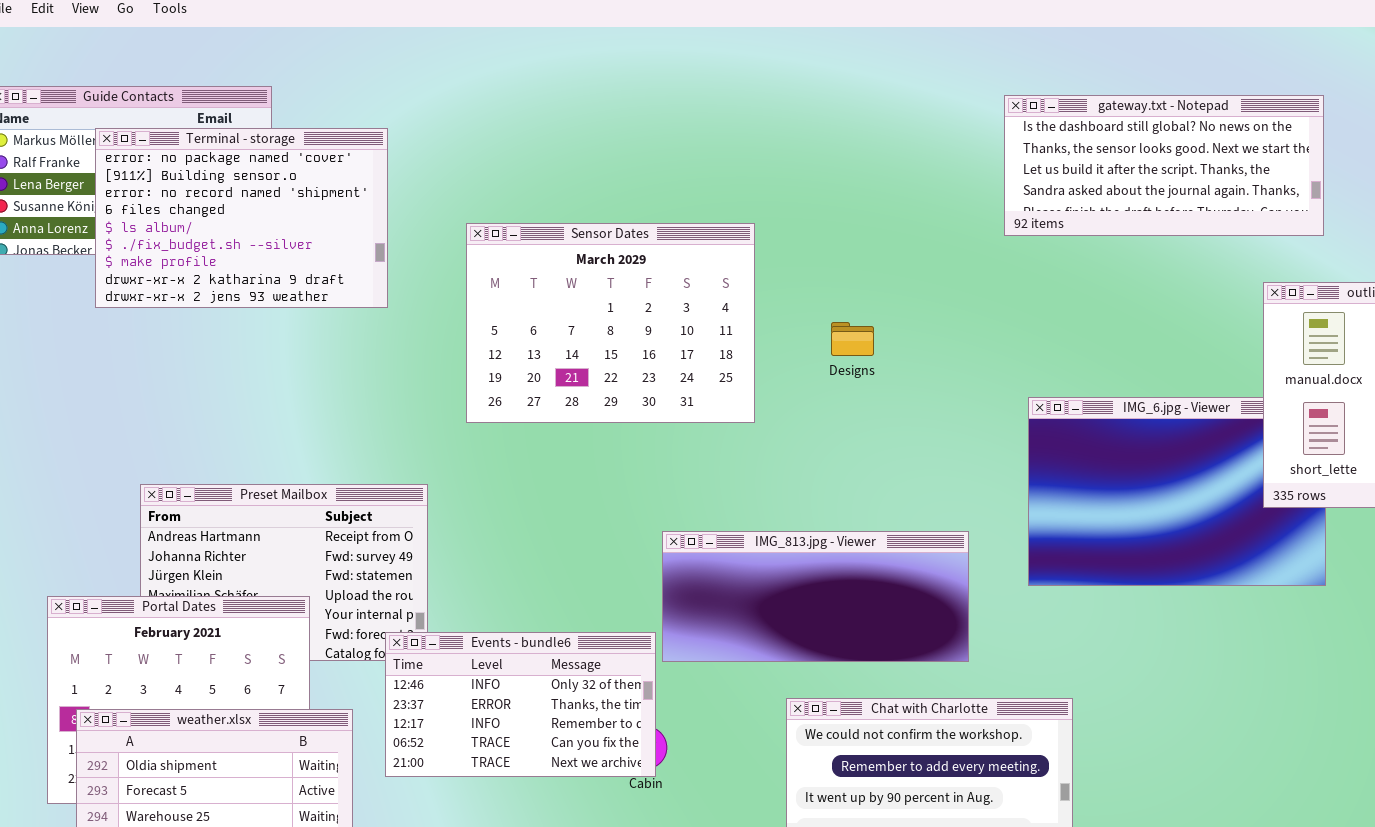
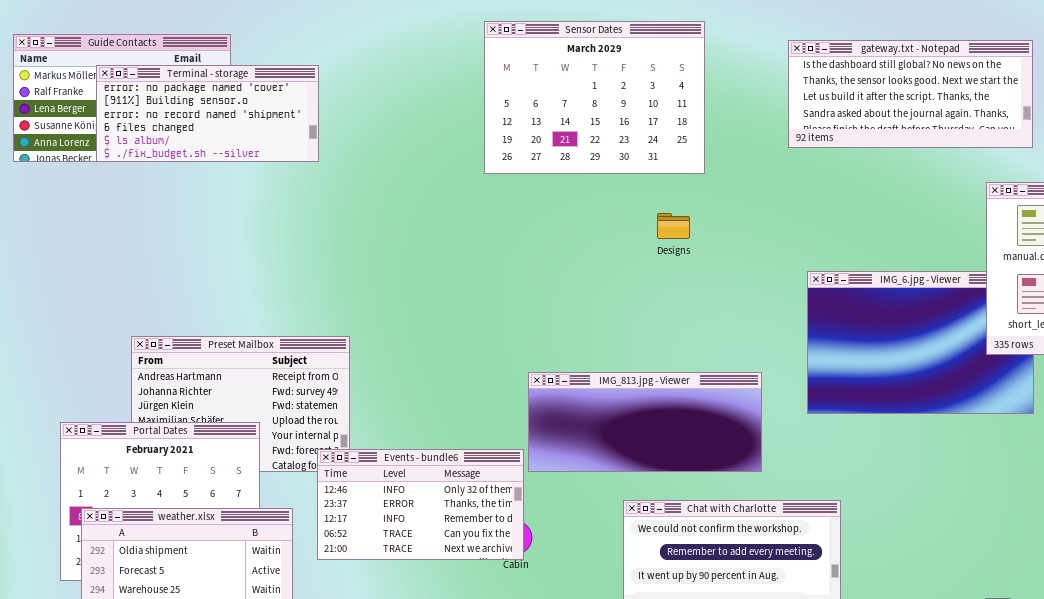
Terminal - storage: [95,128,388,308] -> [96,65,319,162], resized
Sensor Dates: [466,223,755,423] -> [484,21,705,174], moved

